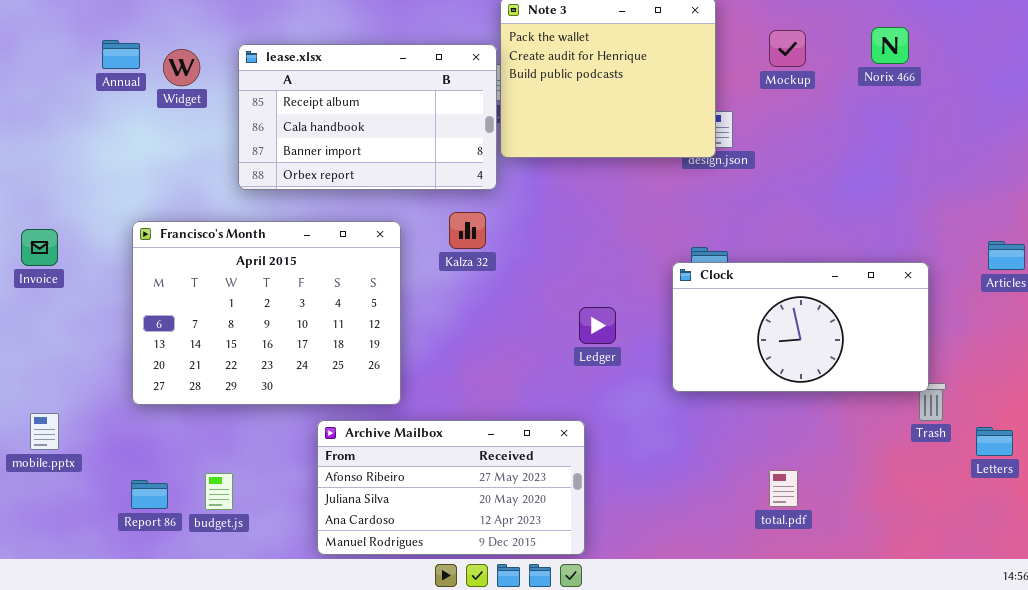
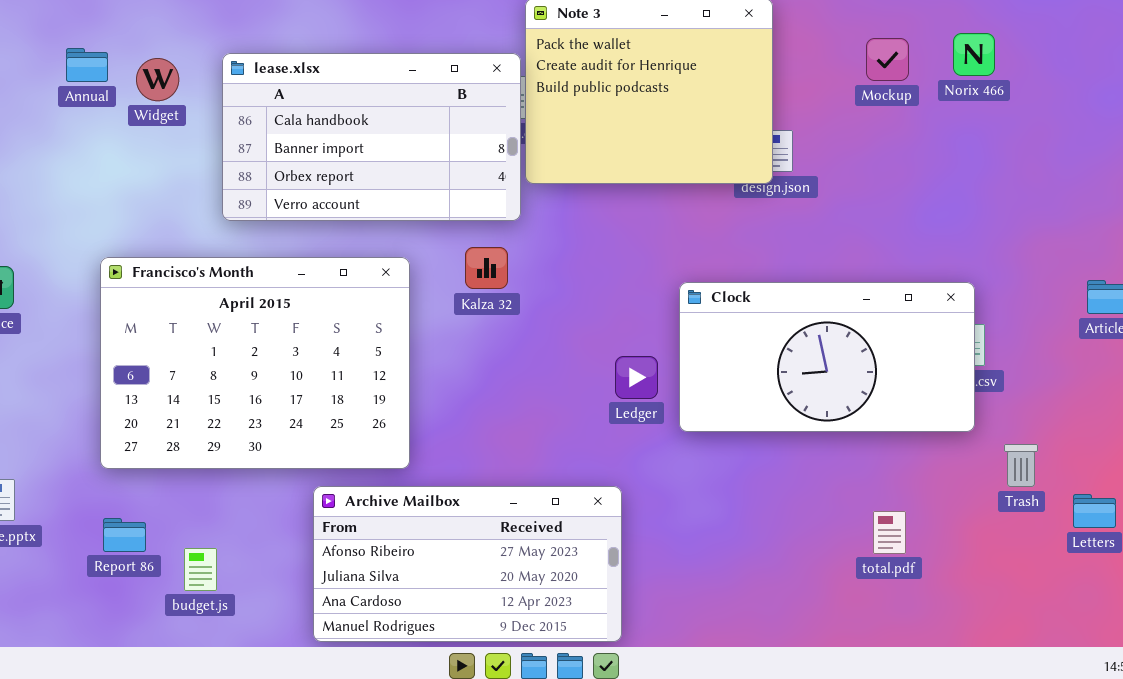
Mockup: [769,30,806,67] -> [866,38,909,81], moved
lease.xlsx: [238,44,497,190] -> [222,53,521,221], scrolled down 1 row
Clock: [672,262,929,392] -> [679,282,975,432], moved
total.pdf: [769,470,798,507] -> [873,511,906,554], moved
Report 86: [131,480,168,509] -> [103,518,146,552], moved

